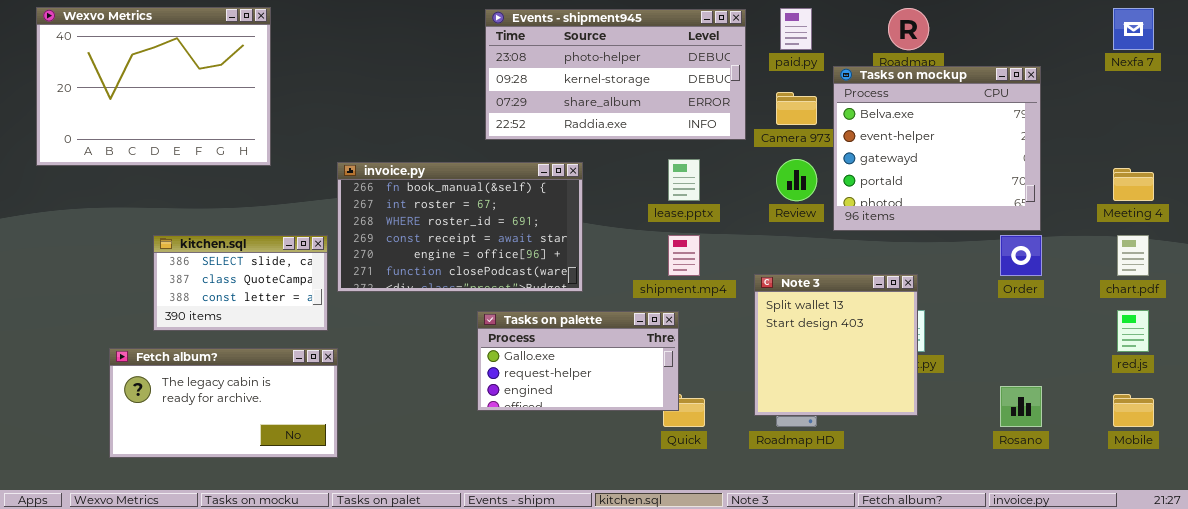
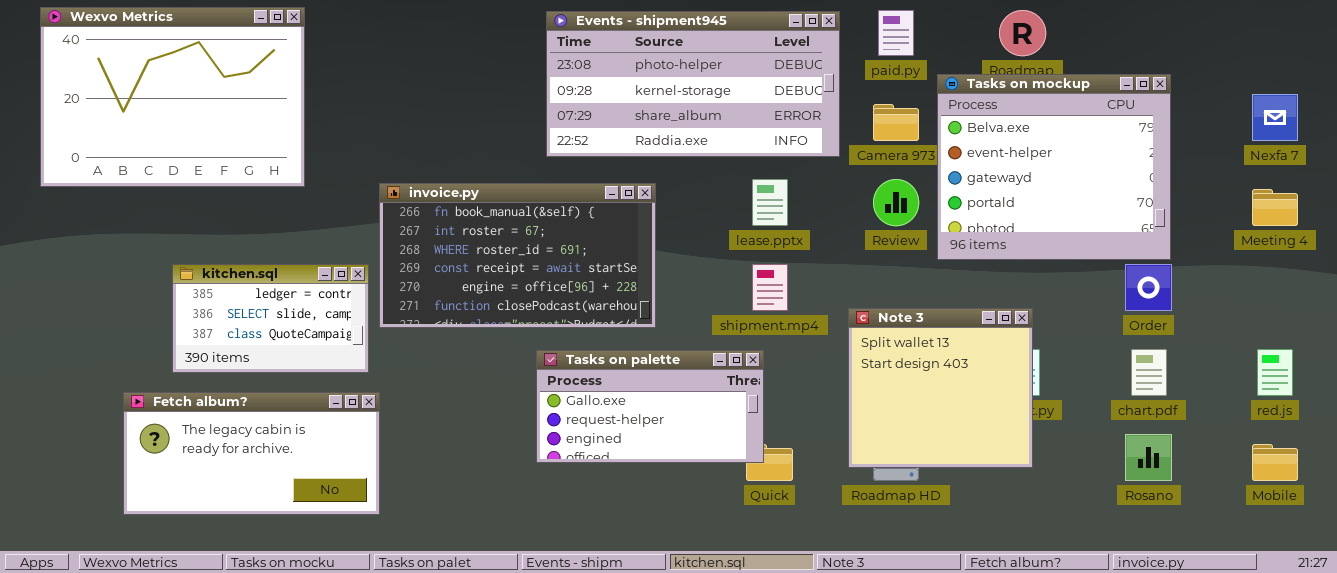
Nexfa 7: [1113,8,1154,50] -> [1252,94,1298,141], moved
kitchen.sql: [153,235,328,331] -> [172,264,369,373], scrolled up 1 row
chart.pdf: [1117,235,1149,276] -> [1131,349,1167,396], moved

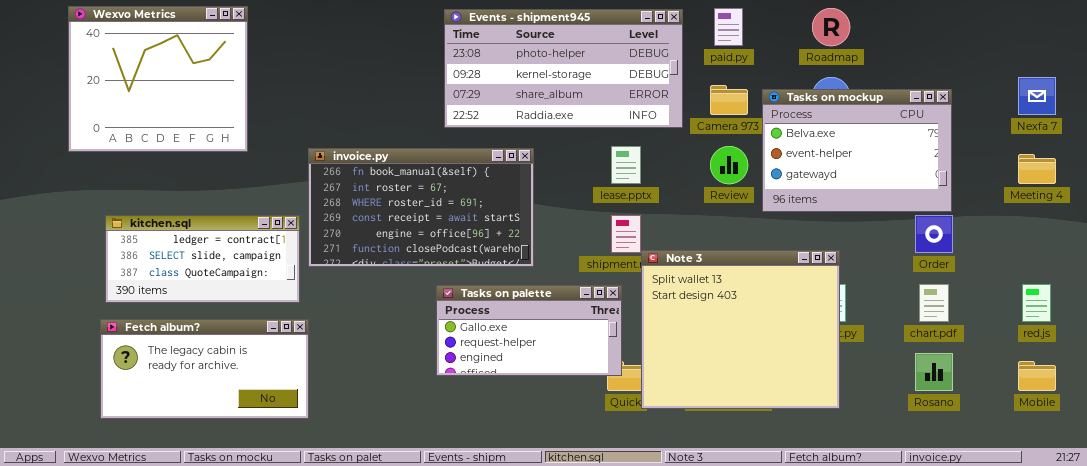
Wexvo Metrics: [40,7,305,187] -> [68,6,248,152], resized
Tasks on mockup: [937,74,1171,260] -> [762,89,952,212], resized
kitchen.sql: [172,264,369,373] -> [105,215,300,303], resized
Note 3: [848,308,1033,468] -> [641,250,840,409], resized

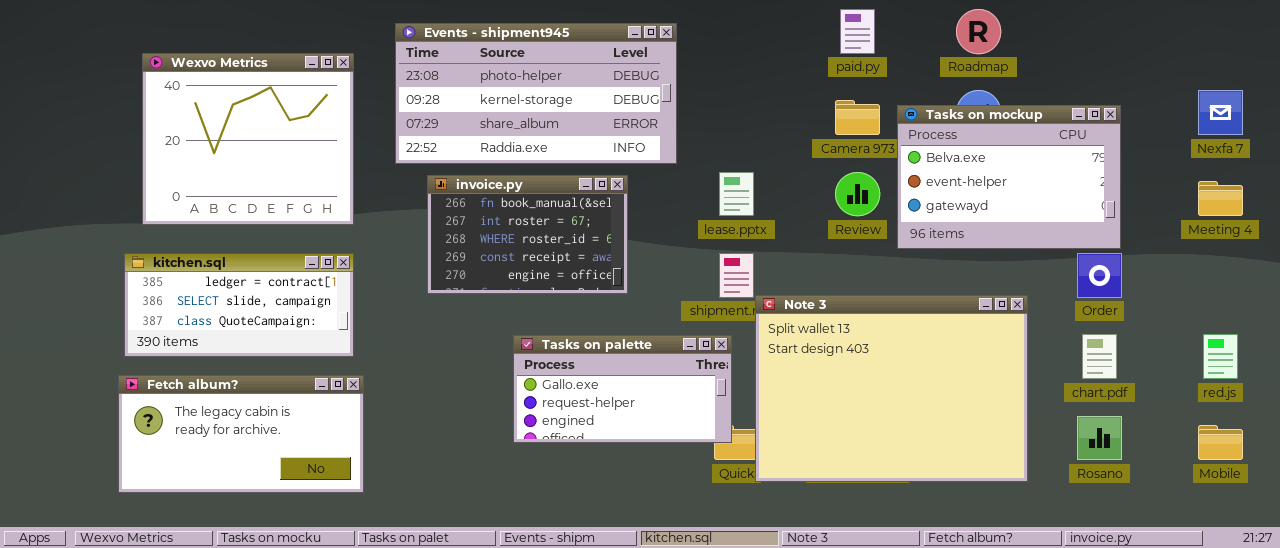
Wexvo Metrics: [68,6,248,152] -> [142,53,354,225], moved
Events - shipment945: [444,9,683,128] -> [395,23,677,164], moved
invoice.py: [308,148,534,267] -> [427,175,628,294], resized
Note 3: [641,250,840,409] -> [755,295,1028,482], resized

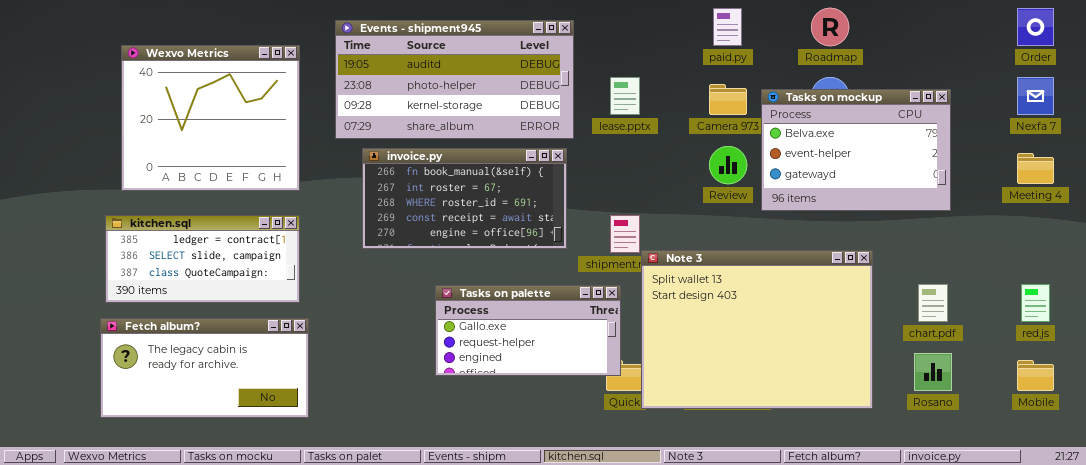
Events - shipment945: [395,23,677,164] -> [335,20,574,139], scrolled up 1 row
lease.pptx: [719,172,754,216] -> [610,77,640,115], moved
invoice.py: [427,175,628,294] -> [362,148,567,249], resized
Order: [1077,253,1122,298] -> [1017,8,1054,46], moved

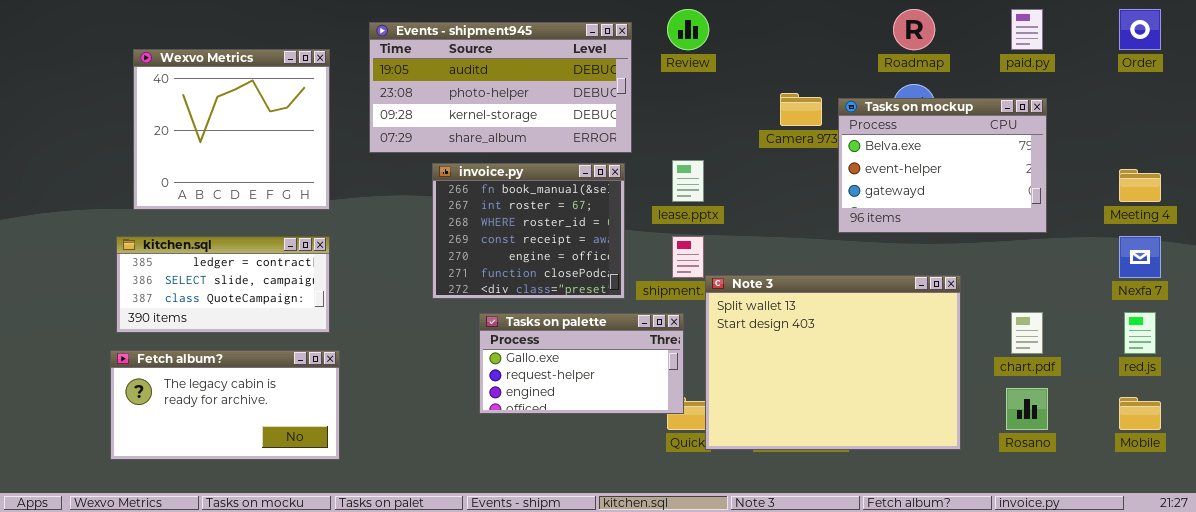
paid.py: [713,8,742,46] -> [1011,9,1043,50], moved
lease.pptx: [610,77,640,115] -> [672,160,704,202], moved
Nexfa 7: [1017,77,1054,115] -> [1119,236,1161,278], moved
Review: [709,146,747,184] -> [667,9,709,50], moved
invoice.py: [362,148,567,249] -> [432,163,625,299], resized

